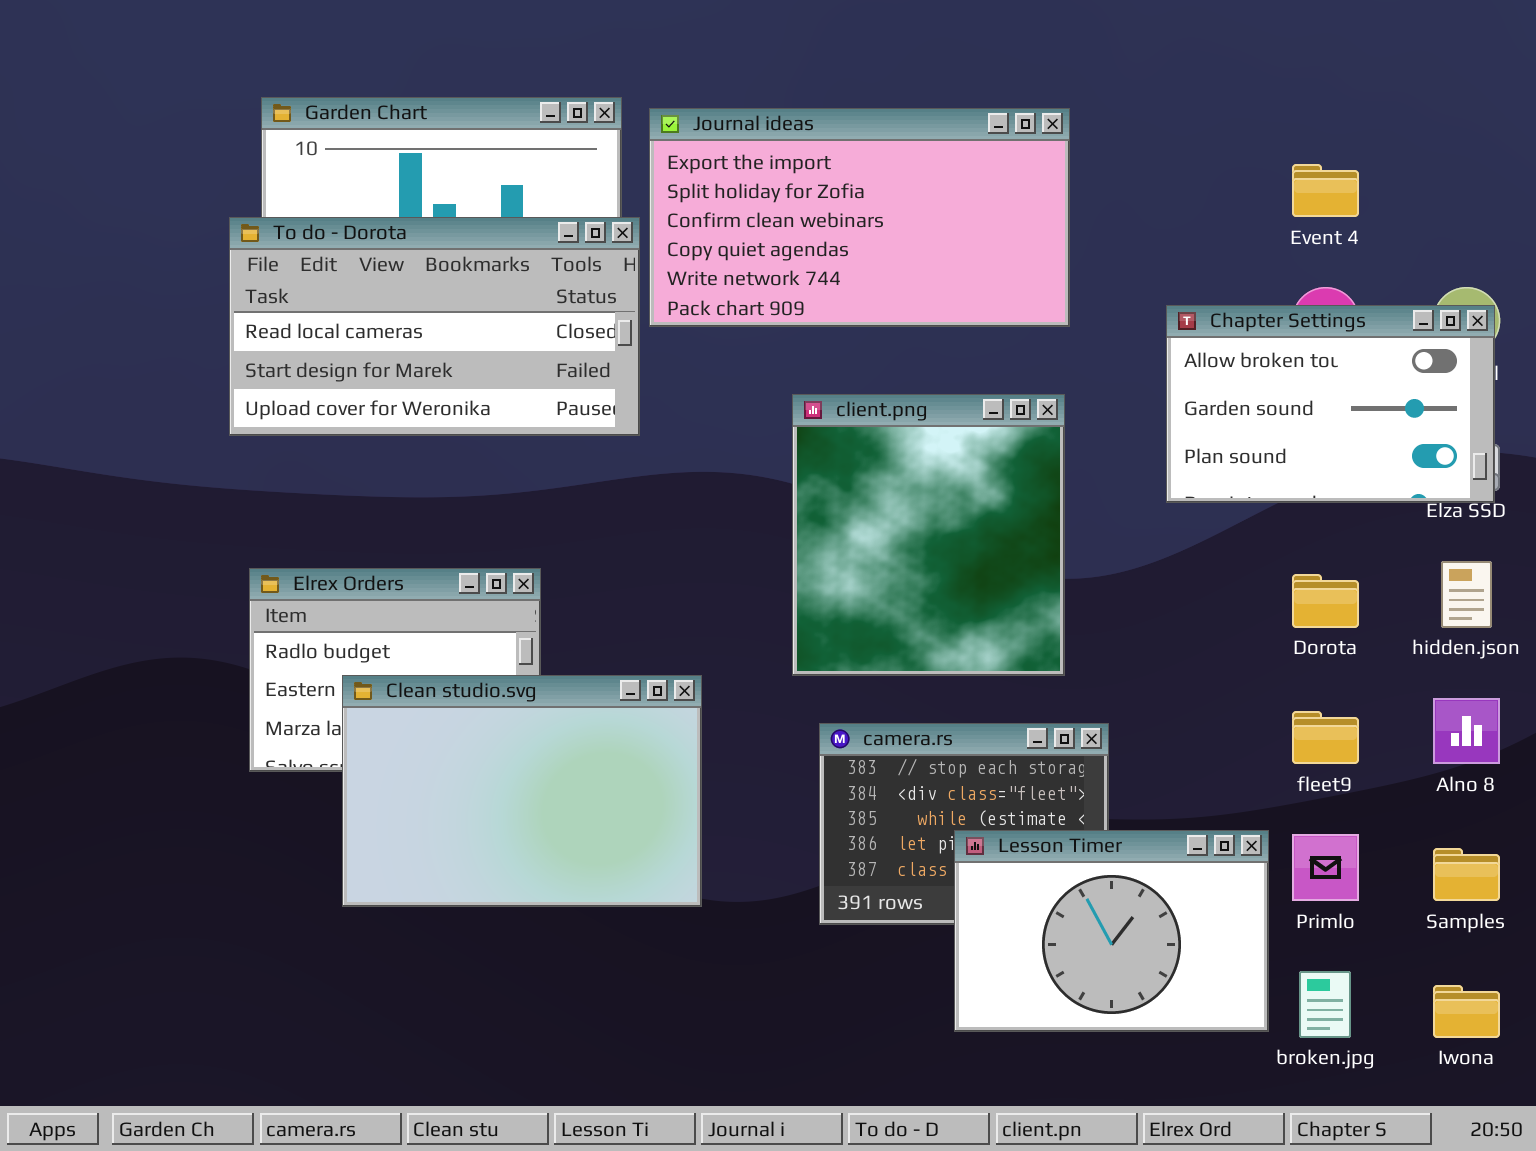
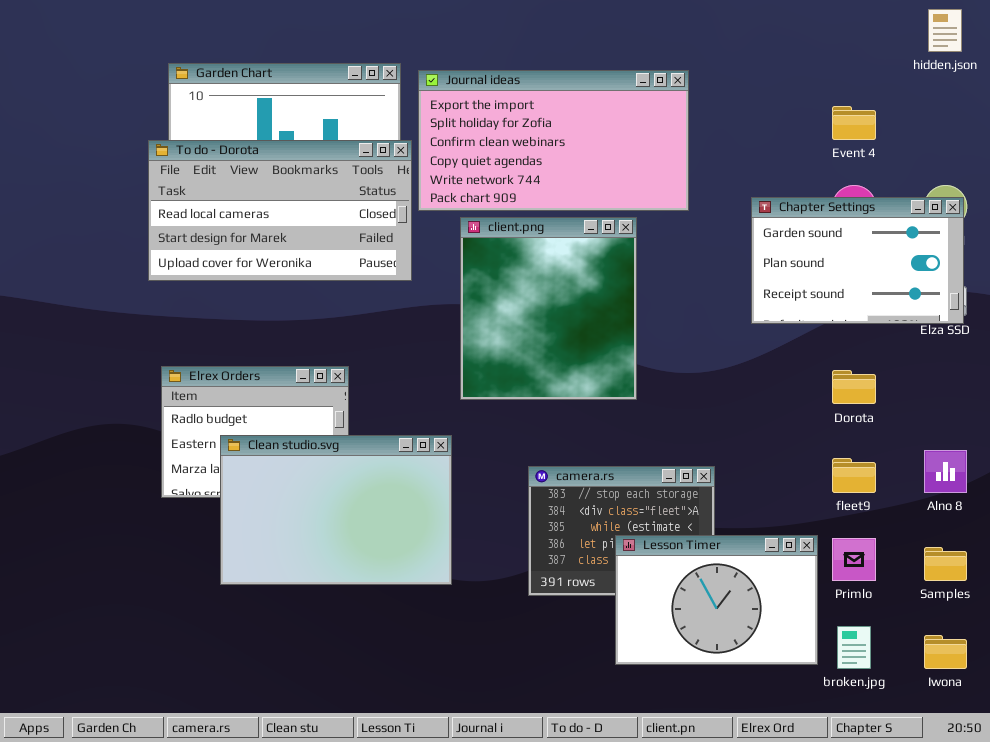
Chapter Settings: [1166,305,1495,503] -> [751,197,964,324], scrolled down 1 row
client.png: [792,394,1065,676] -> [460,217,637,400], moved
hidden.json: [1441,561,1492,628] -> [928,9,962,52], moved

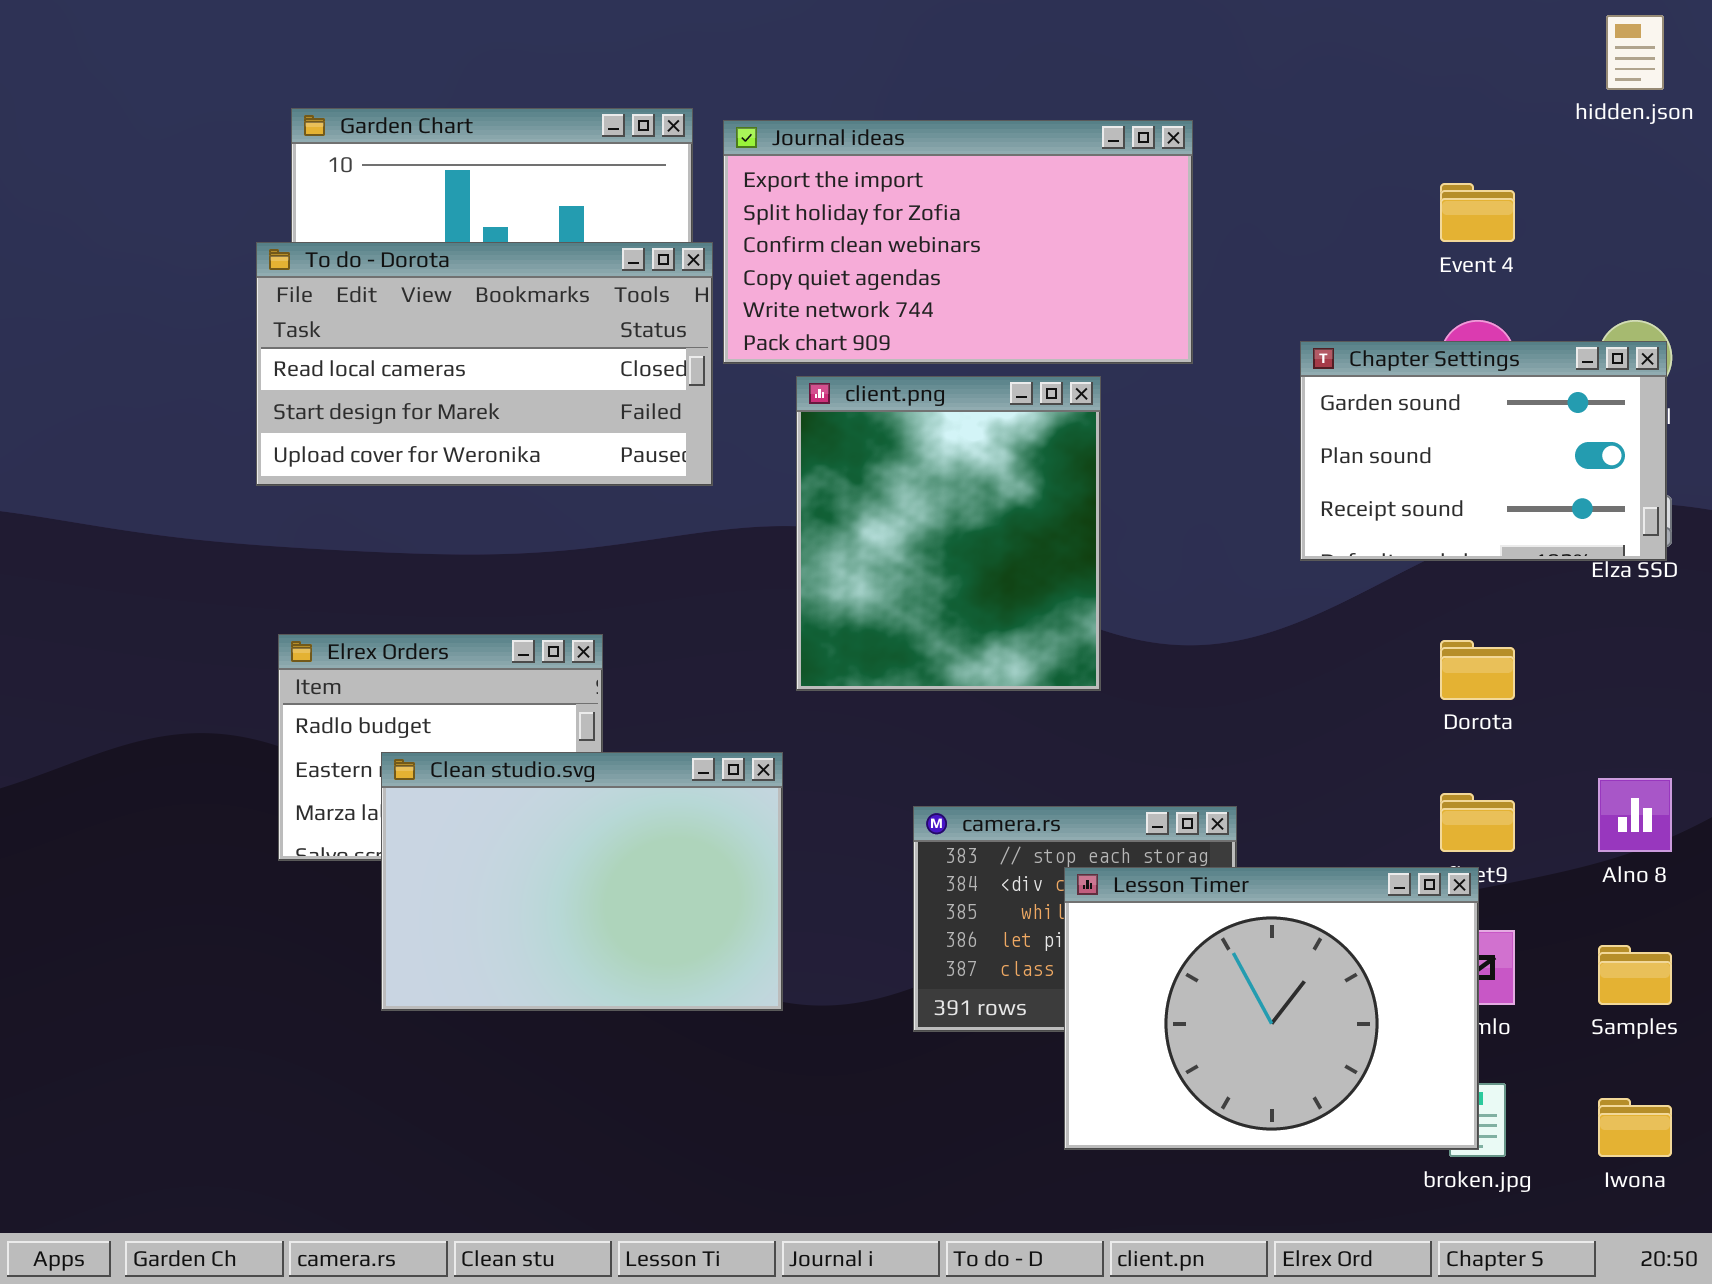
Lesson Timer: [615,535,818,665] -> [1064,867,1479,1150], resized

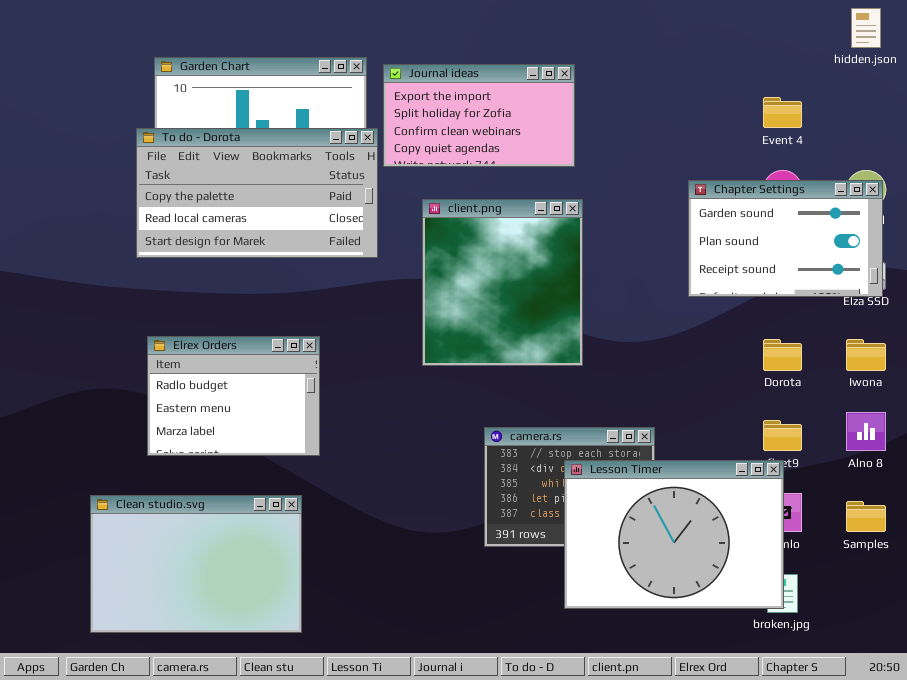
Journal ideas: [723,120,1193,364] -> [383,64,575,167], resized
To do - Dorota: [256,242,713,486] -> [136,128,378,258], scrolled up 1 row
Clean studio.svg: [381,752,783,1011] -> [90,495,302,633], moved
Iwona: [1598,1098,1672,1157] -> [846,339,886,371], moved

